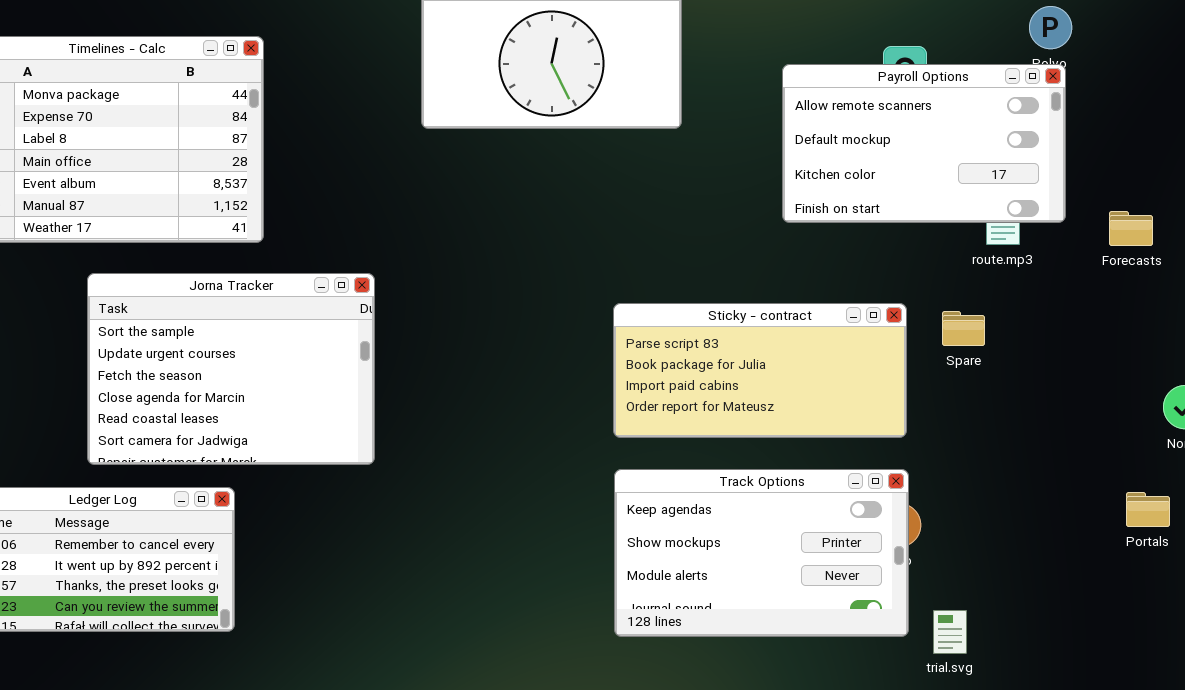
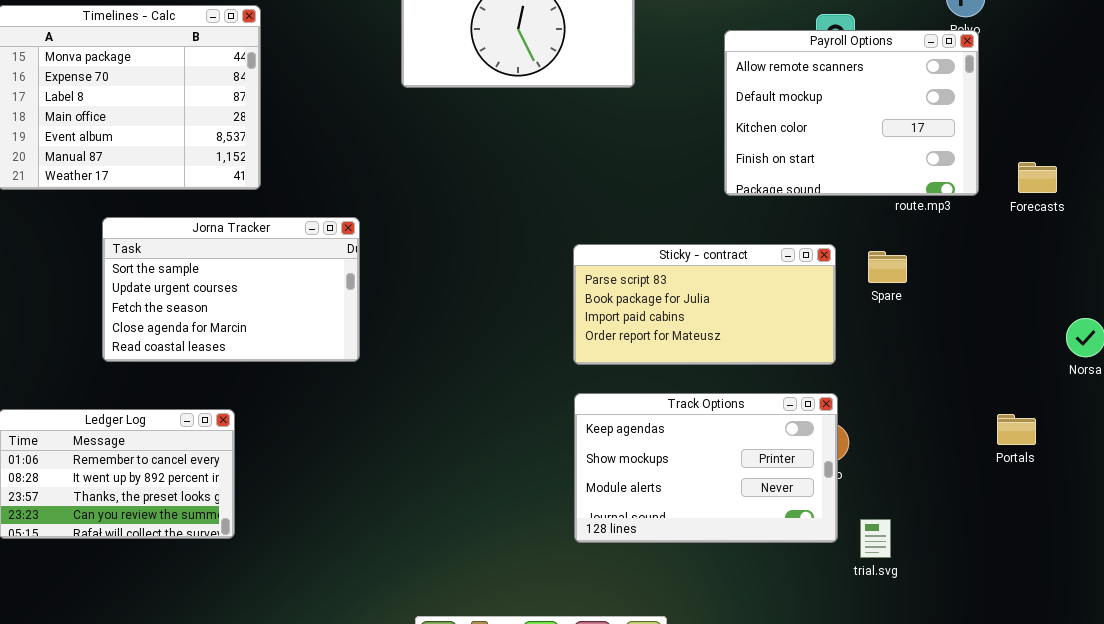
Payroll Options: [782,64,1066,223] -> [724,30,979,196], resized
Jorna Tracker: [87,273,375,465] -> [102,217,360,362], resized
Portals: [1126,492,1170,527] -> [997,414,1036,445], moved

